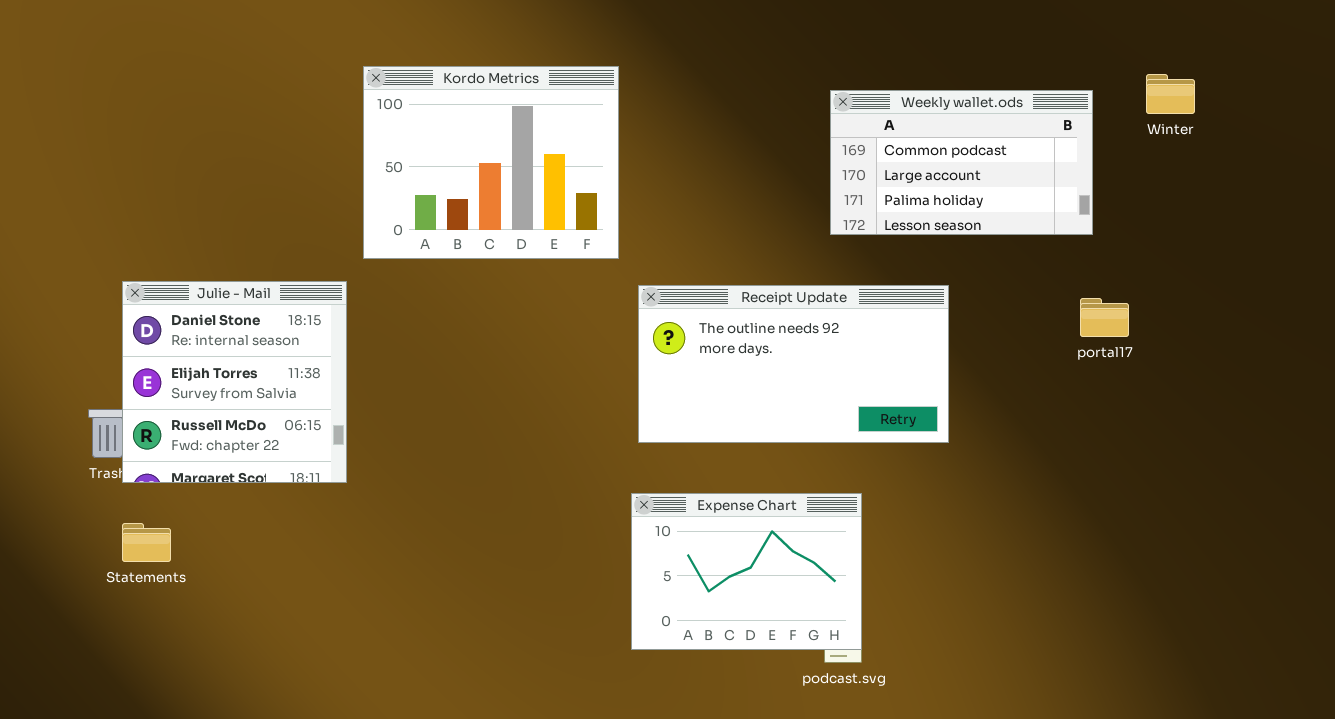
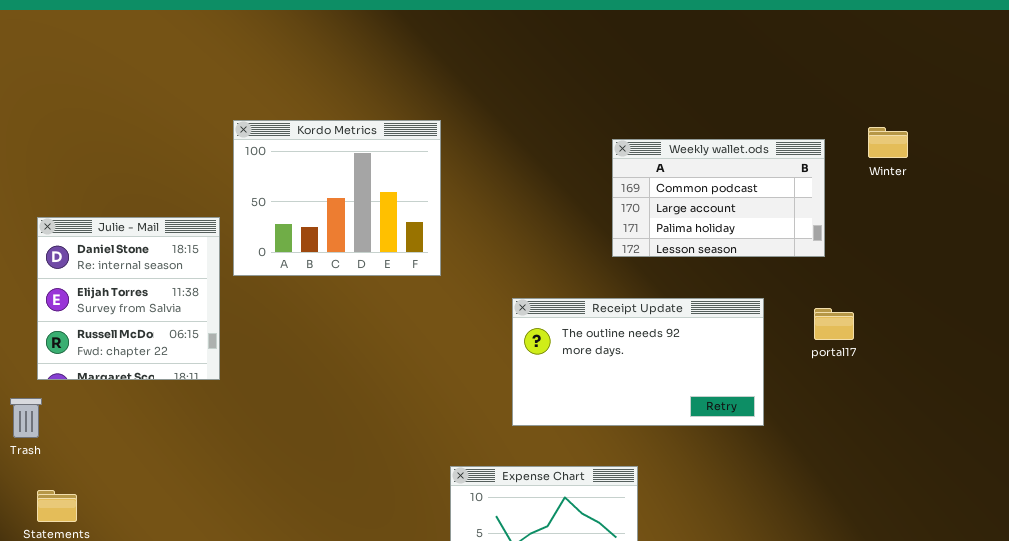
Julie - Mail: [122,281,347,483] -> [37,217,220,380], moved
Receipt Update: [638,285,949,443] -> [512,298,764,426], moved

